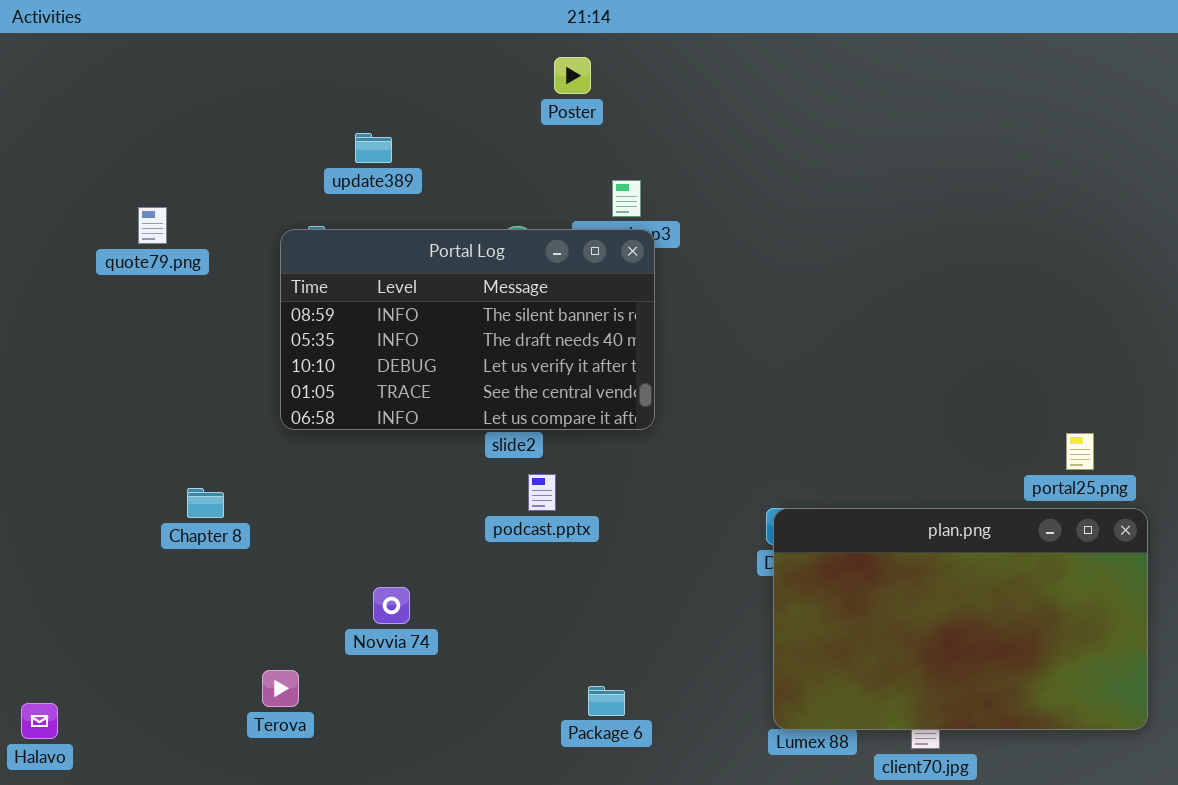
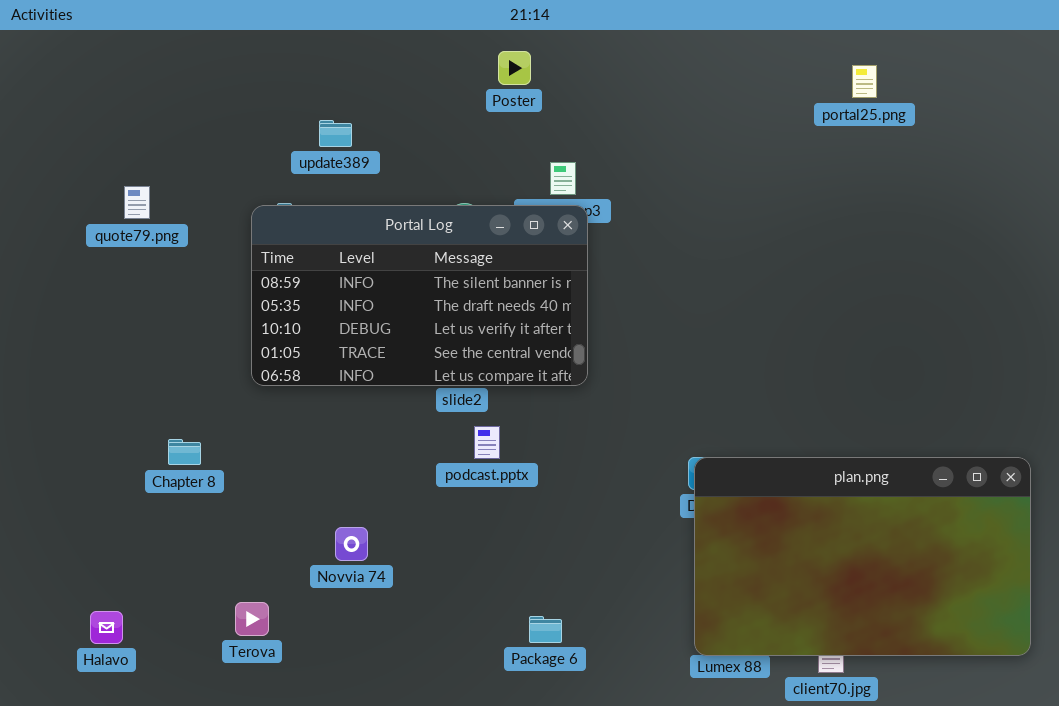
portal25.png: [1066,433,1094,470] -> [852,65,877,98], moved
Halavo: [21,703,58,739] -> [90,611,123,644], moved

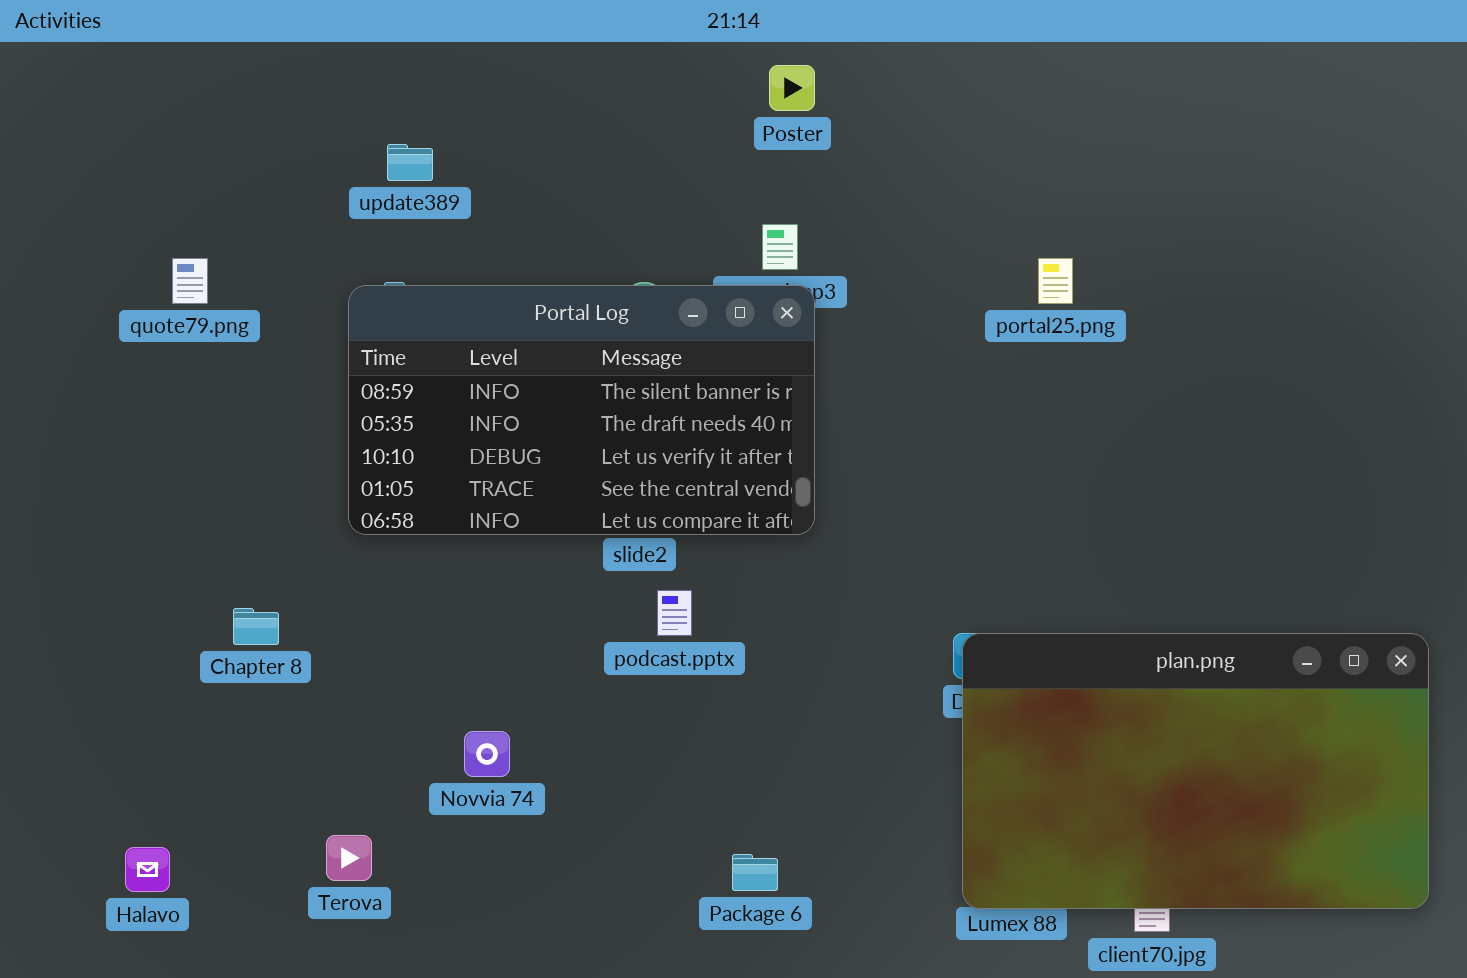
Poster: [498,51,531,85] -> [769,65,815,111], moved
portal25.png: [852,65,877,98] -> [1038,258,1073,304], moved
update389: [319,120,352,147] -> [387,144,433,181], moved

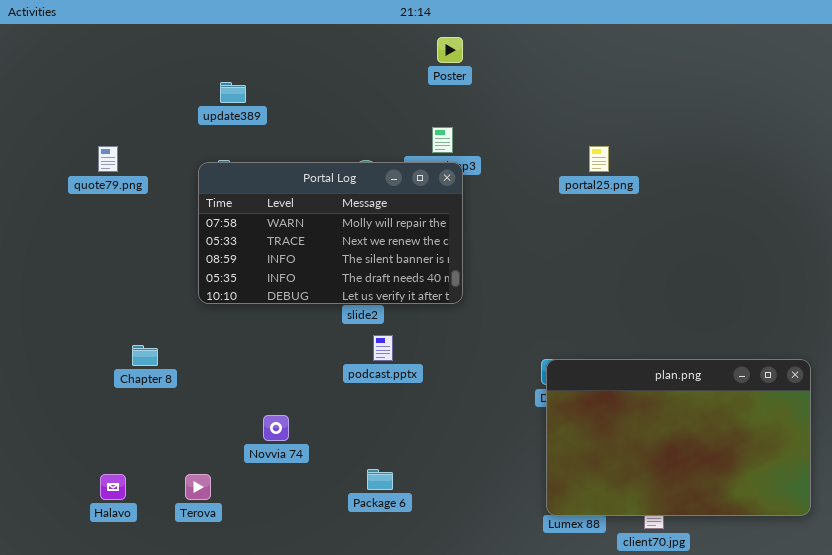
Portal Log: [348,285,815,535] -> [198,162,463,304], scrolled up 2 rows
Halavo: [125,847,170,892] -> [100,474,126,500], moved
Package 6: [732,854,778,891] -> [367,469,393,490], moved

